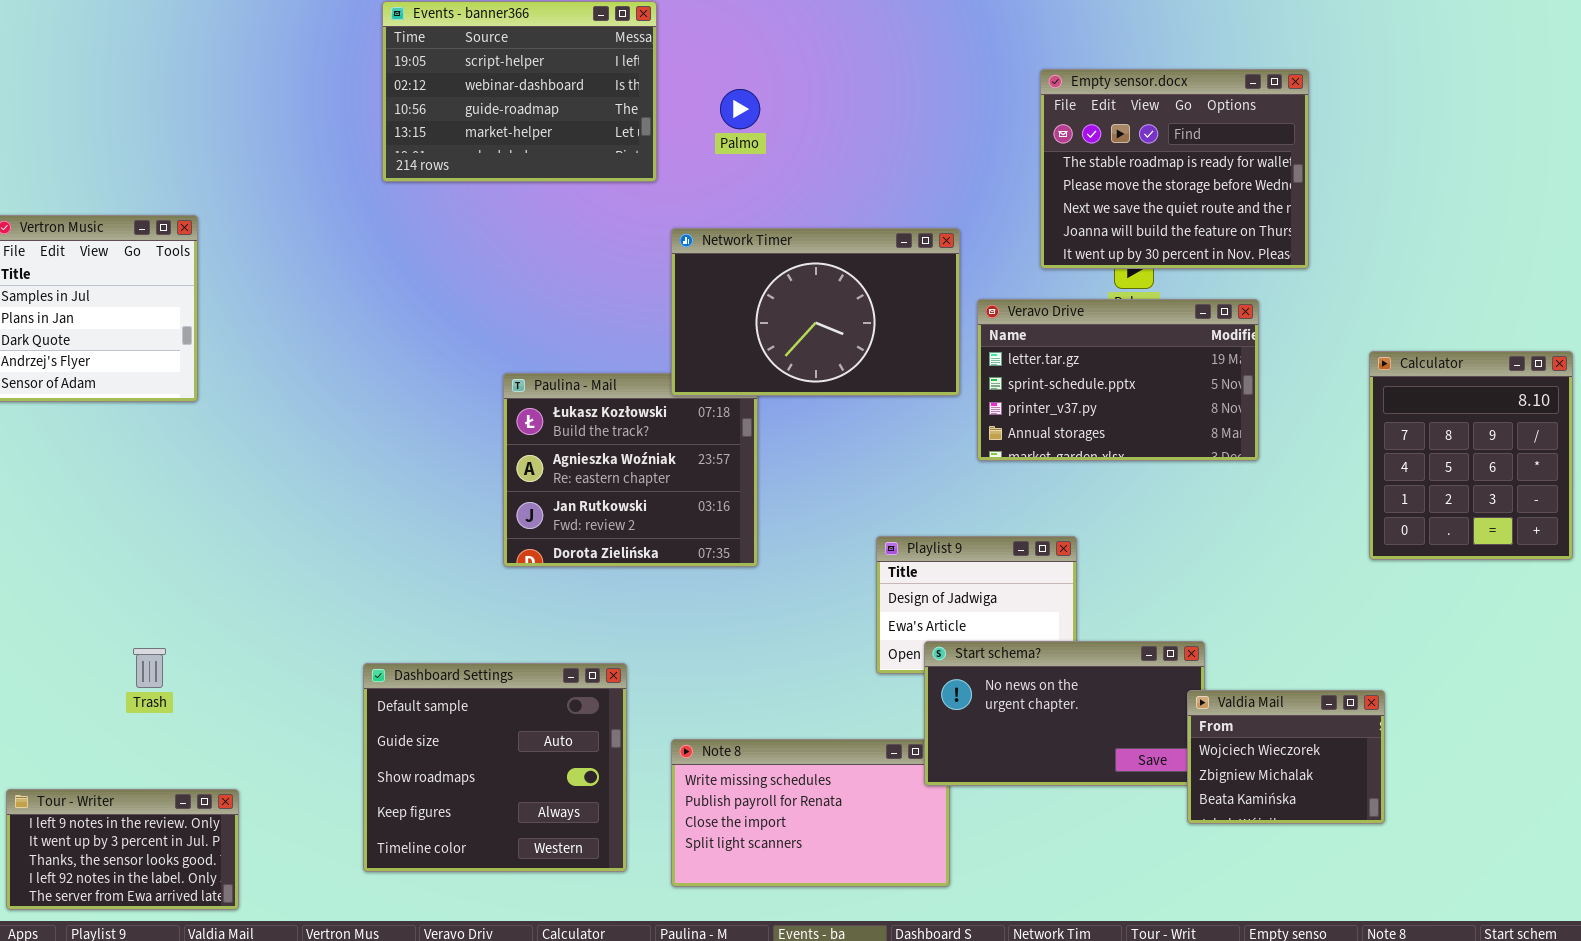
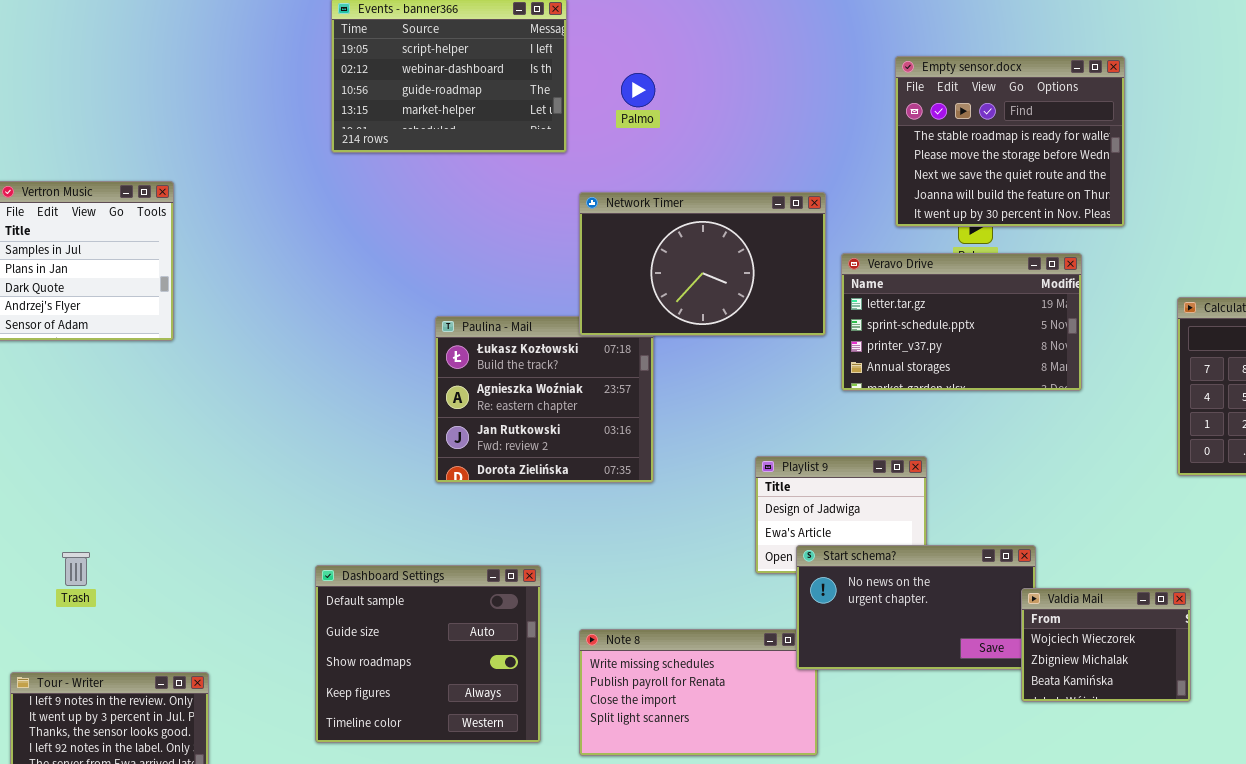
Trash: [133,648,166,688] -> [62,552,90,586], moved

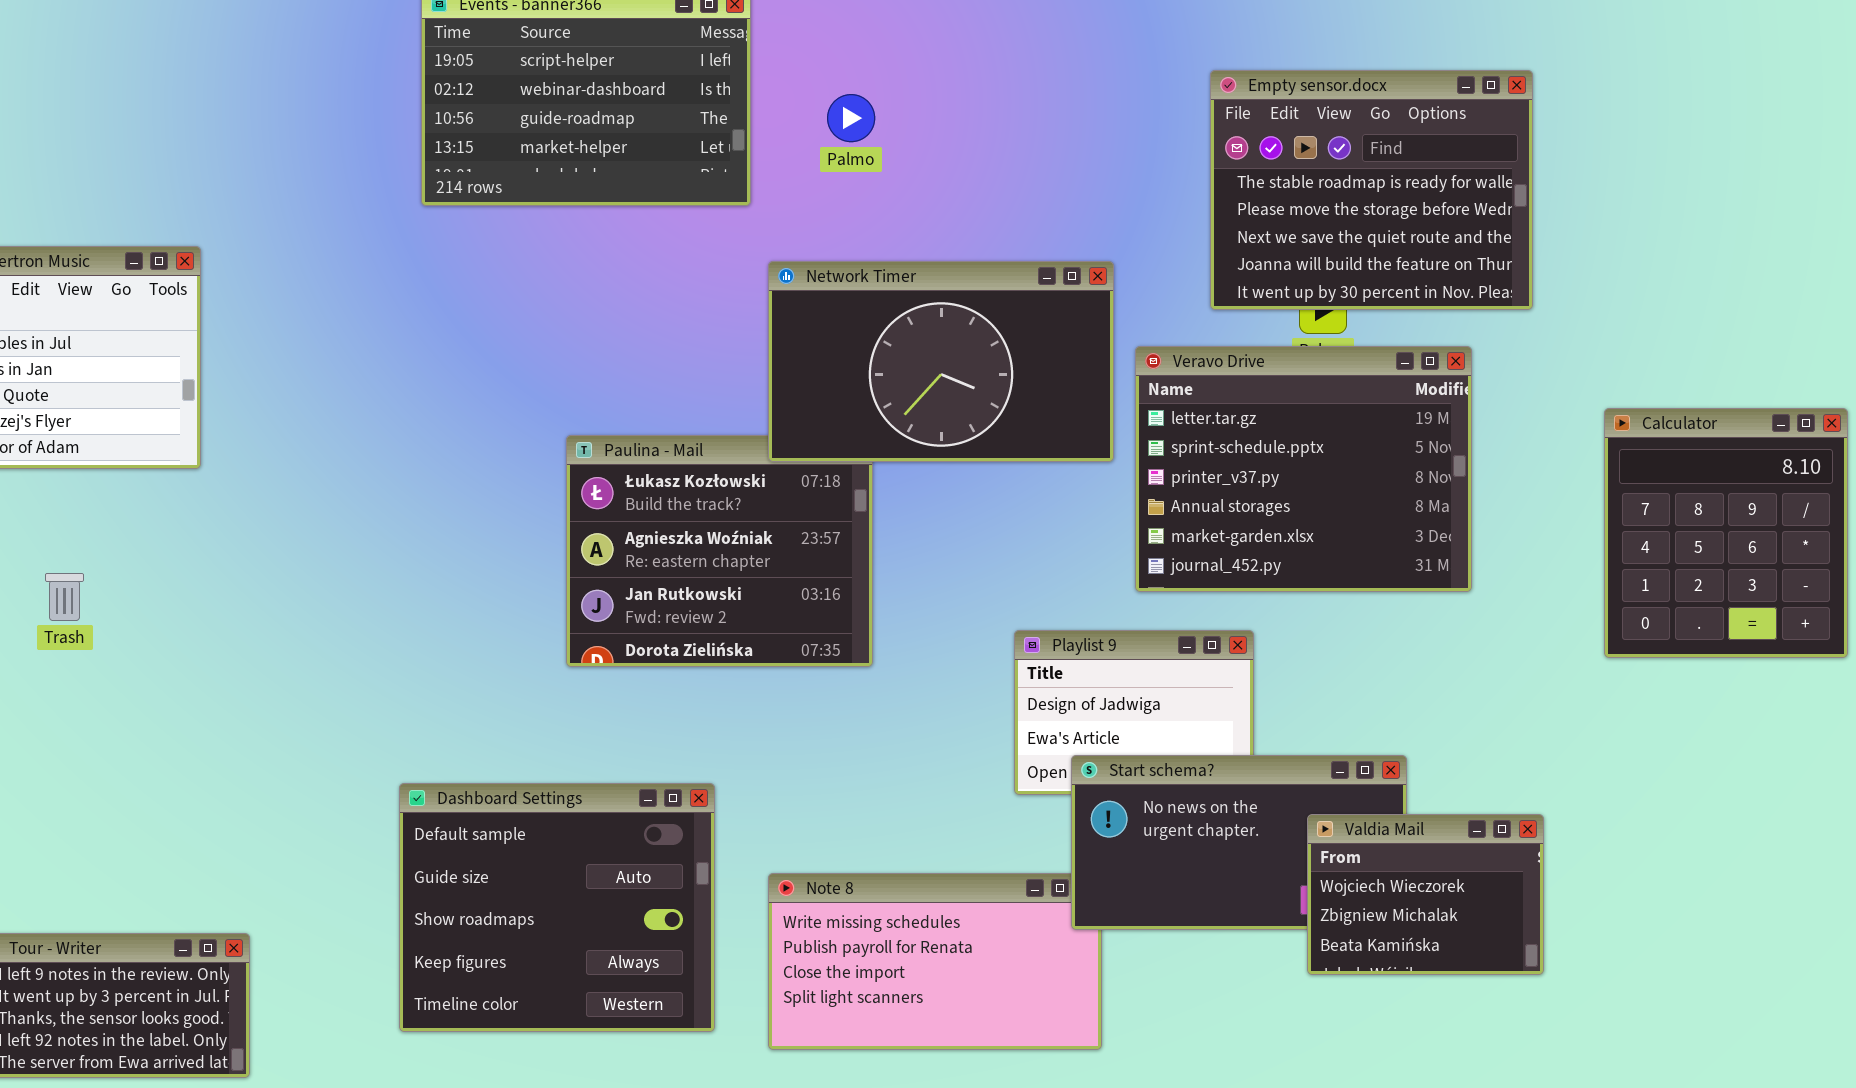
Veravo Drive: [841,253,1082,391] -> [1135,346,1472,592], resized
Trash: [62,552,90,586] -> [45,573,84,621], moved
Valdia Mail: [1021,588,1191,702] -> [1307,814,1544,975], moved

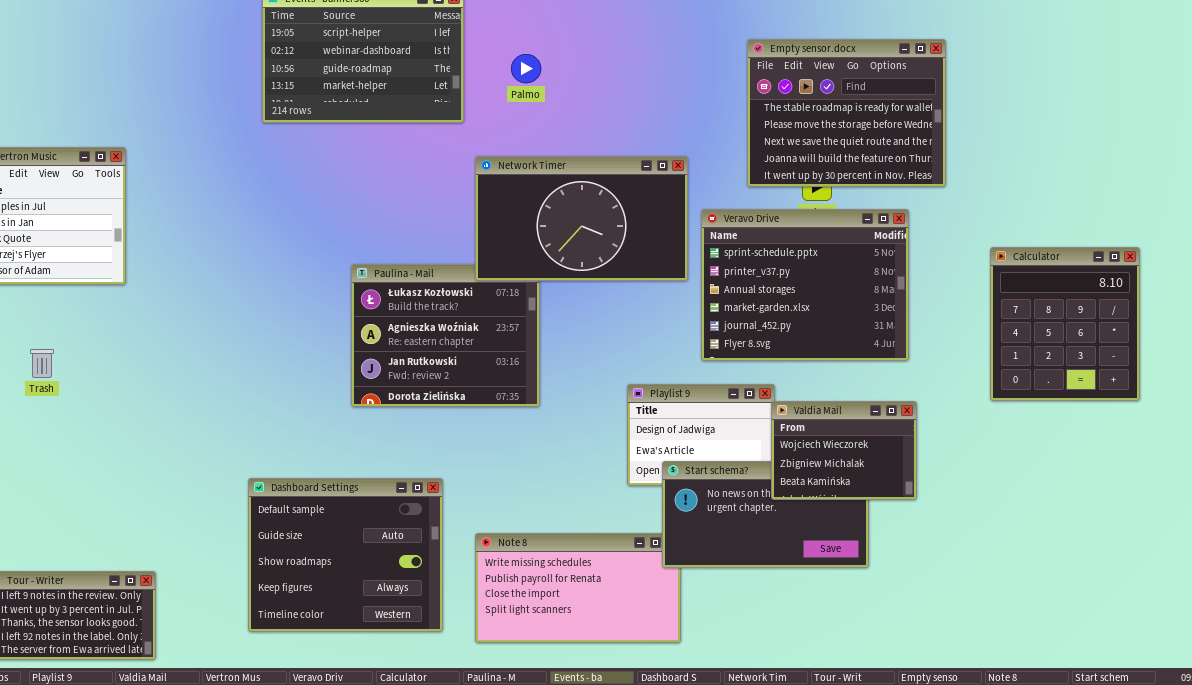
Veravo Drive: [1135,346,1472,592] -> [701,209,909,361], scrolled down 1 row
Valdia Mail: [1307,814,1544,975] -> [771,401,917,500], moved

